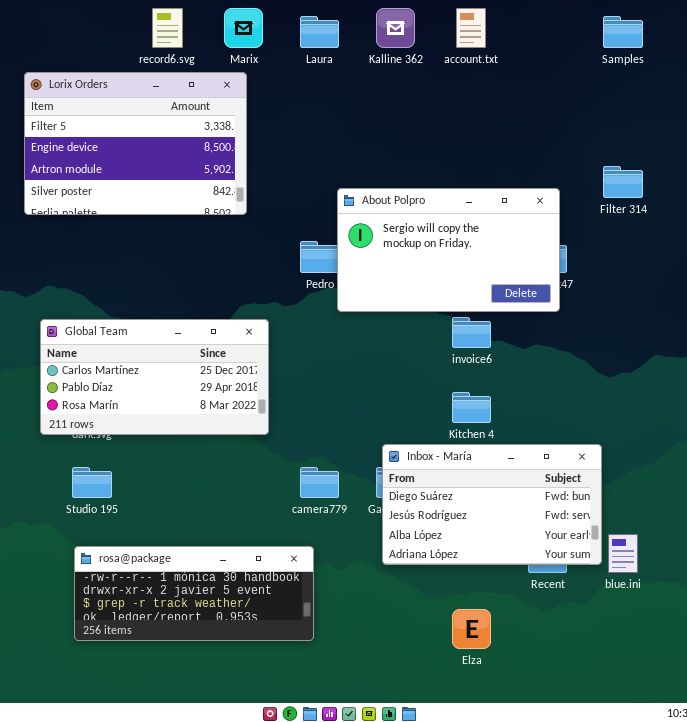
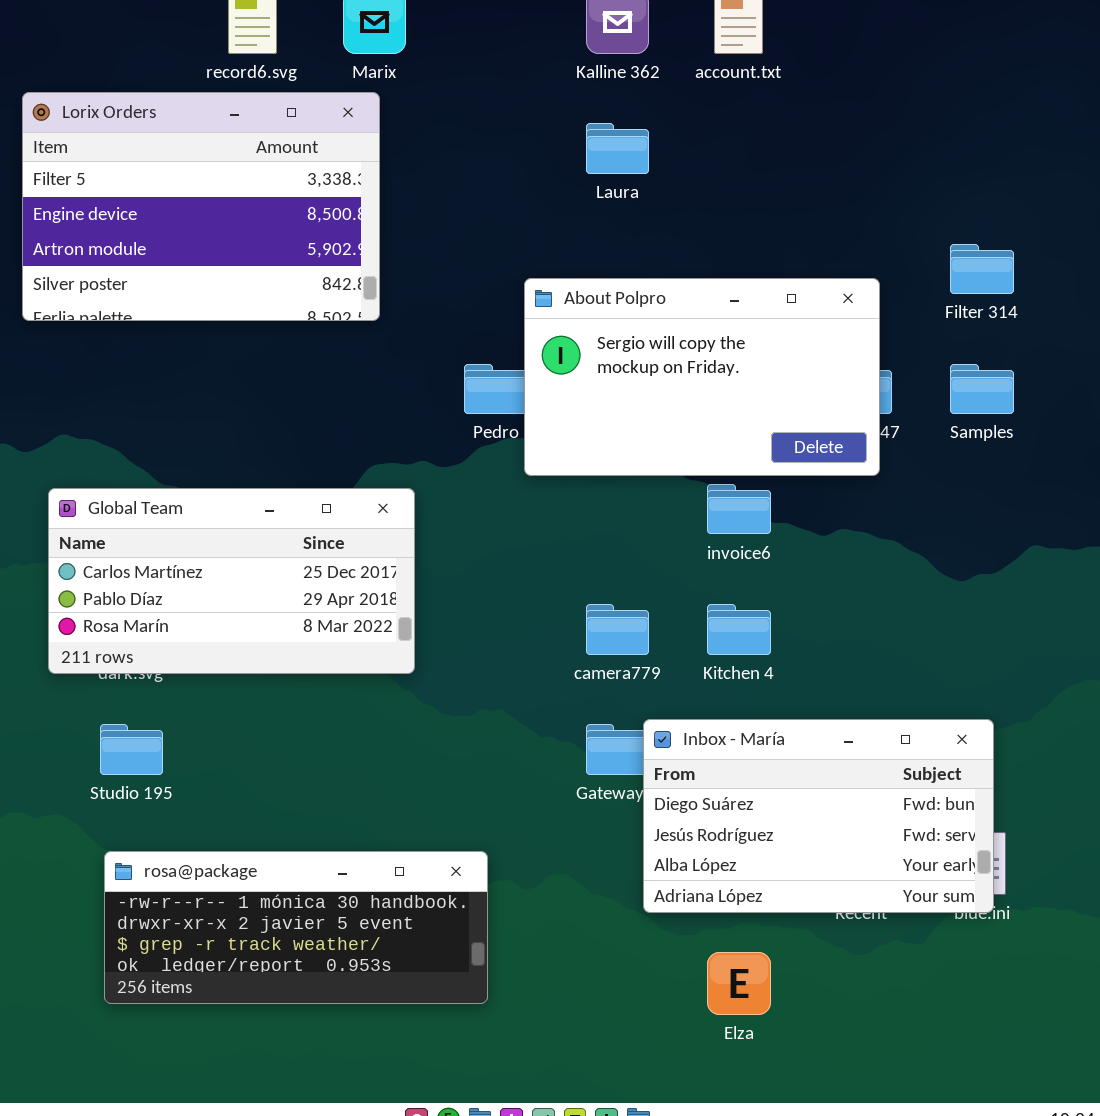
Laura: [300,16,339,48] -> [586,123,649,174], moved
Samples: [603,16,643,48] -> [950,364,1014,414], moved
Inbox - María: [382,444,602,565] -> [643,719,994,913], moved
camera779: [300,467,339,498] -> [586,604,649,655], moved

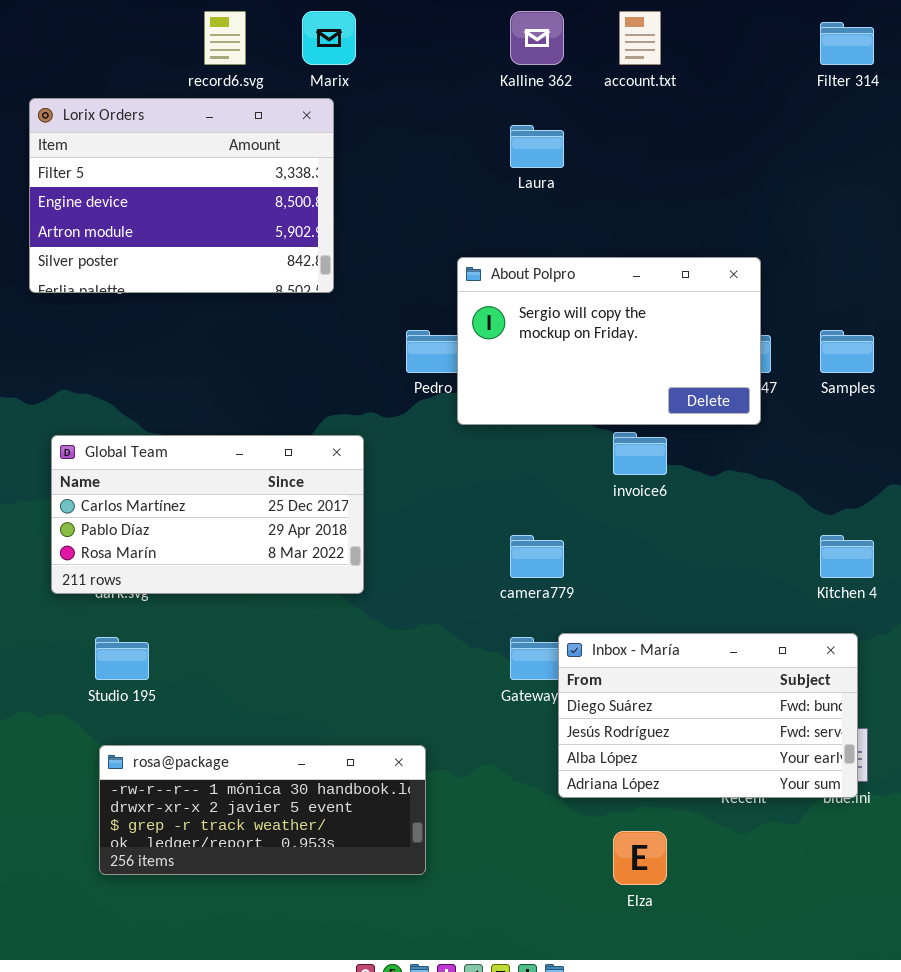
Filter 314: [950,244,1014,294] -> [820,22,874,65], moved
Kitchen 4: [707,604,771,655] -> [820,535,874,578], moved

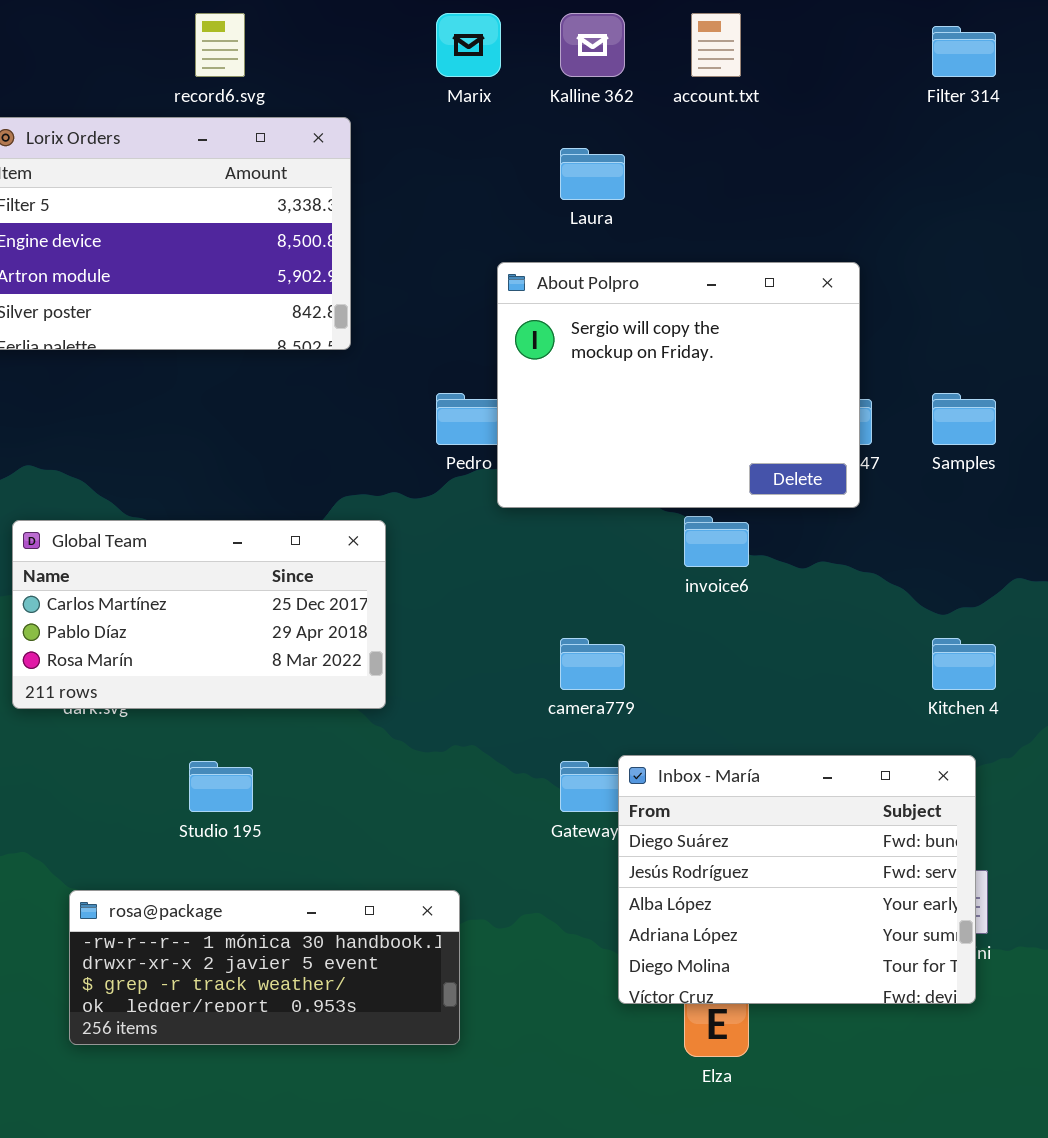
Marix: [302,11,356,65] -> [436,13,501,77], moved
About Polpro: [457,257,761,425] -> [497,262,860,508], resized
Inbox - María: [558,633,858,798] -> [618,755,976,1004], resized
Studio 195: [95,637,149,680] -> [189,761,253,812], moved

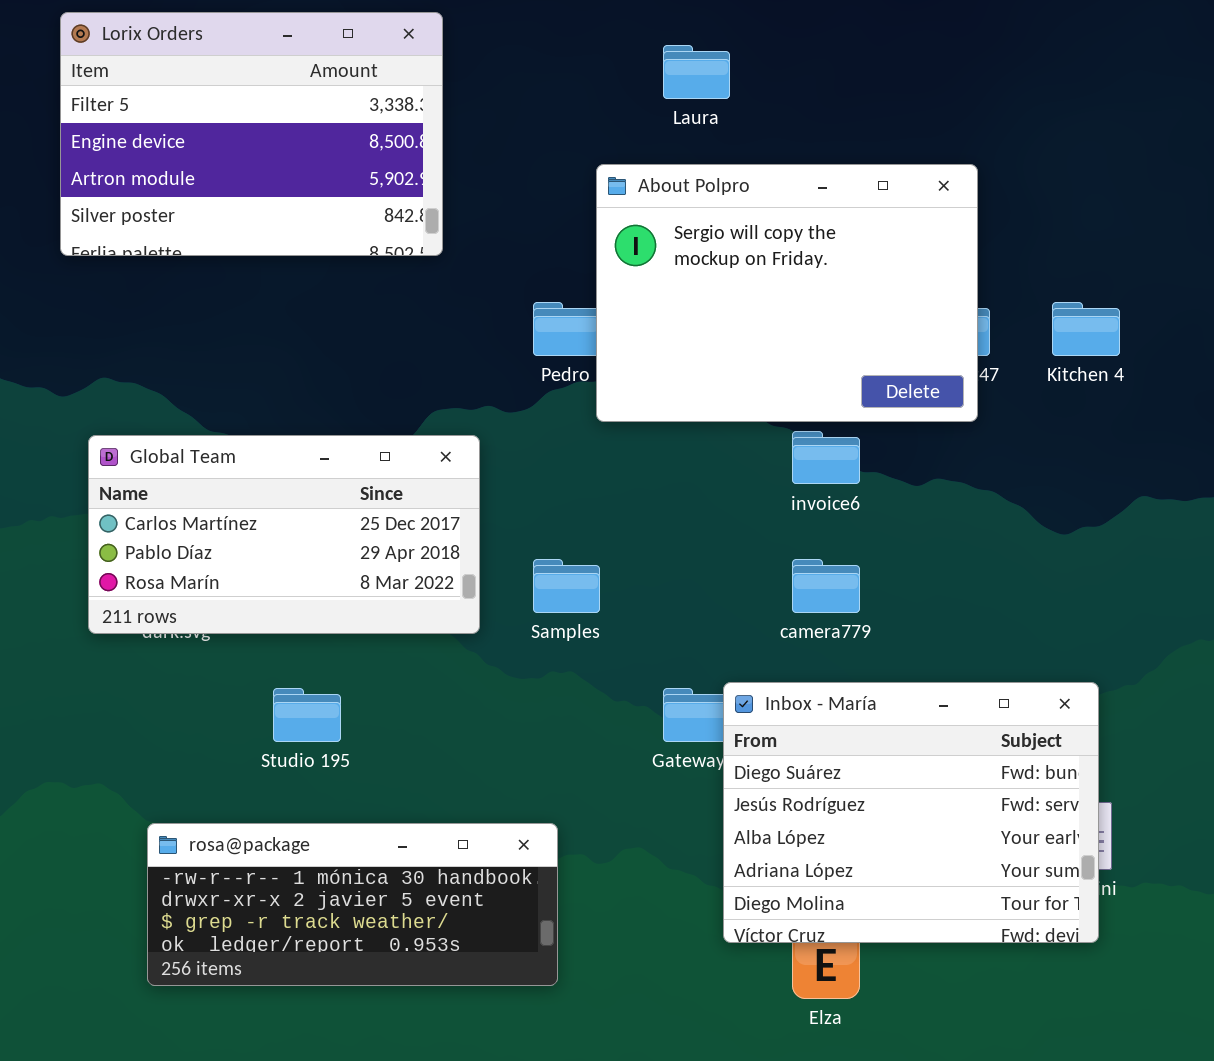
Samples: [932,393,996,445] -> [533,559,600,613], moved
camera779: [560,638,625,690] -> [792,559,860,613], moved
Kitchen 4: [932,638,996,690] -> [1052,302,1120,356], moved

